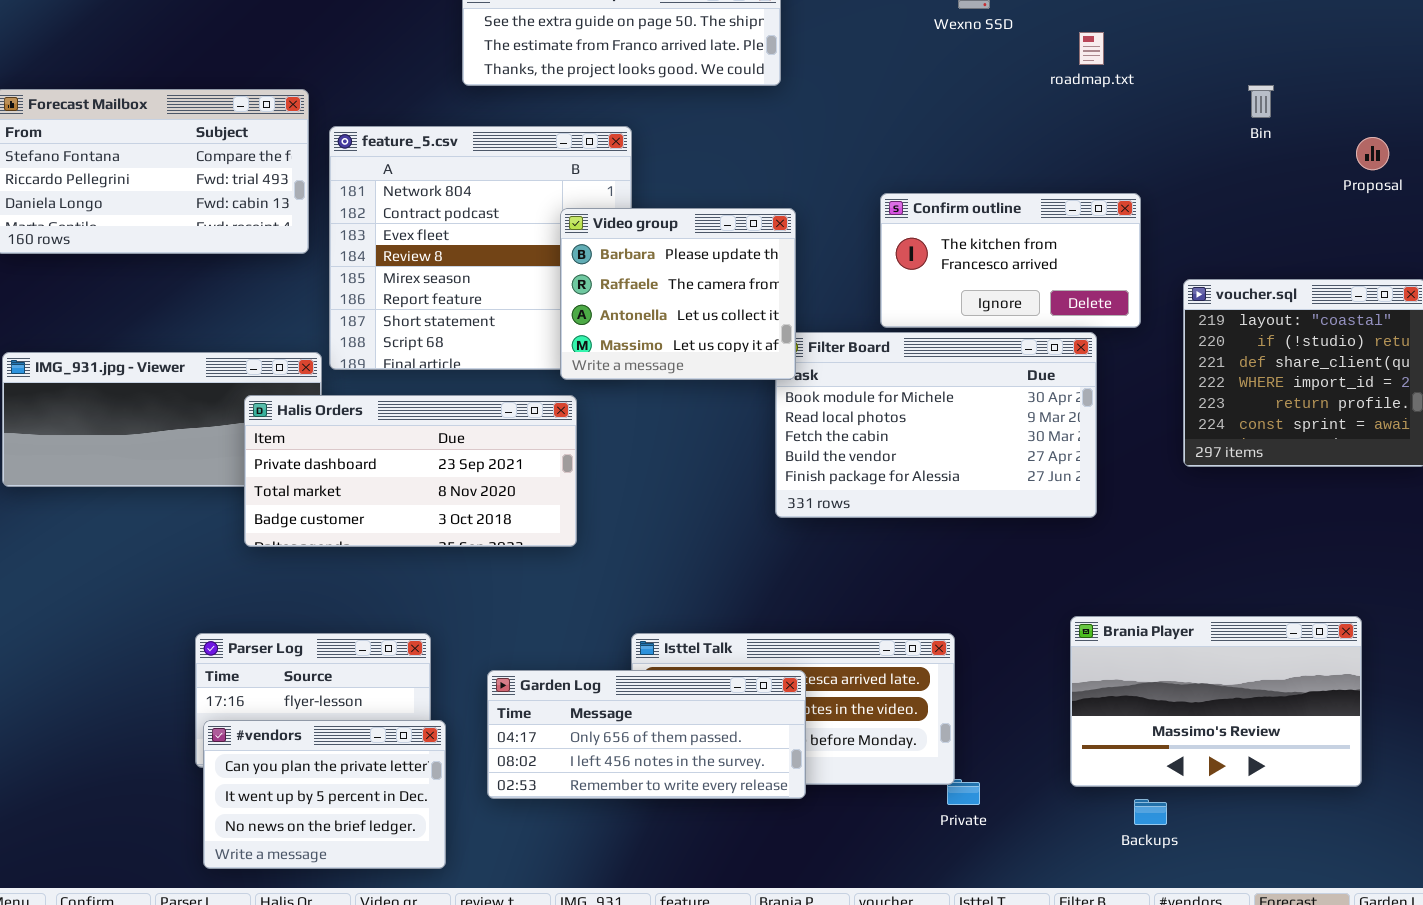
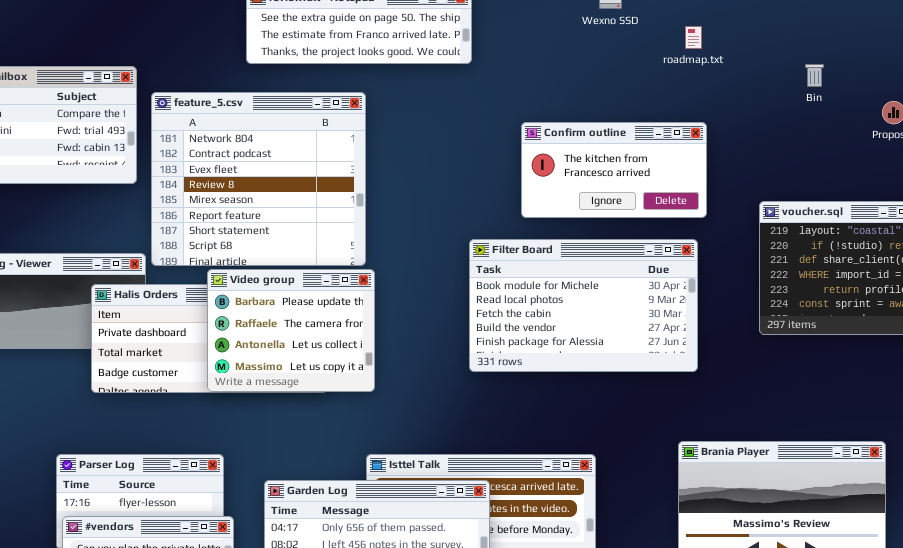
Confirm outline: [880,193,1141,328] -> [521,122,707,218], moved
Video group: [560,208,796,380] -> [207,269,375,392], moved

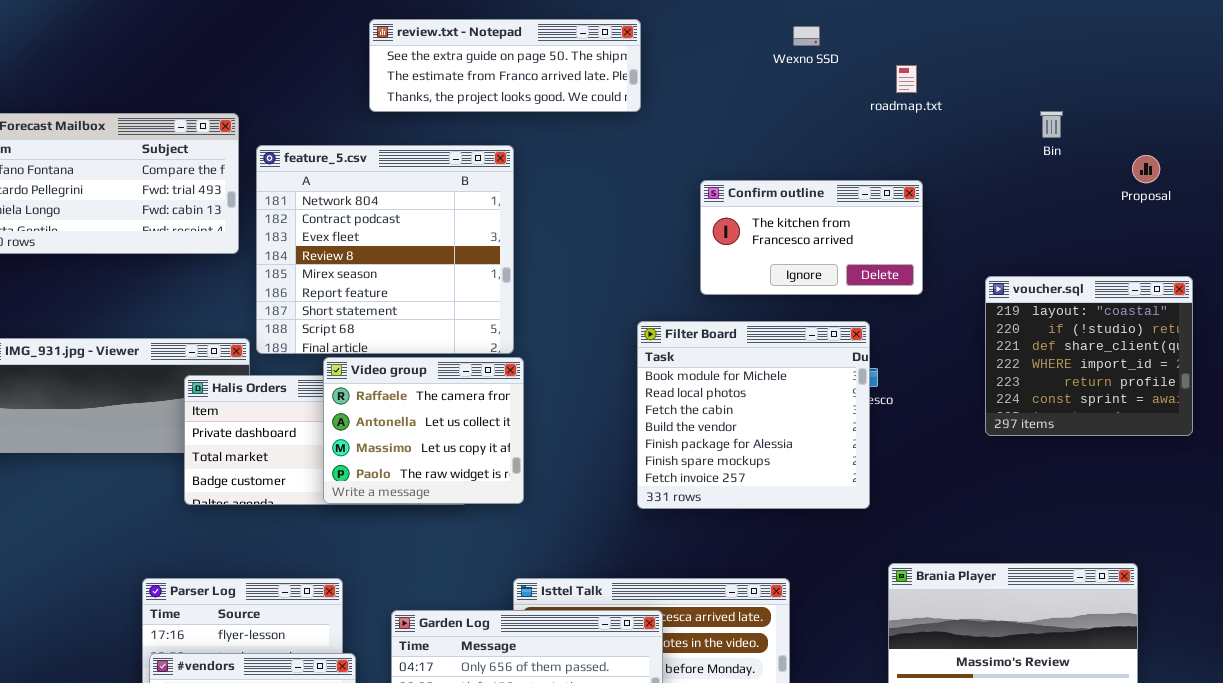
Filter Board: [469,239,698,372] -> [637,321,870,509], resized
Video group: [207,269,375,392] -> [323,357,524,504], scrolled down 1 row

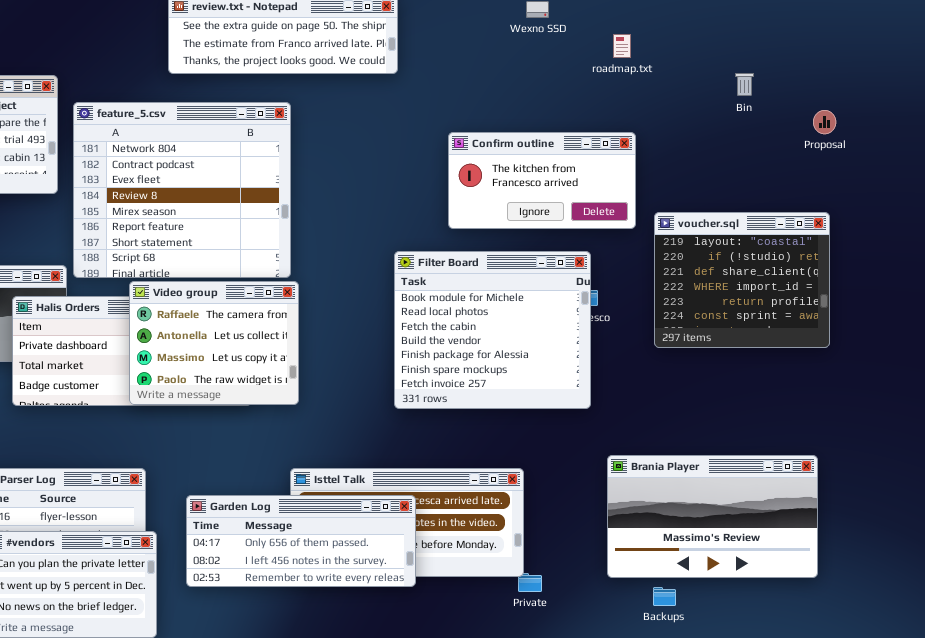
voucher.sql: [985,276,1193,436] -> [654,212,830,348], moved

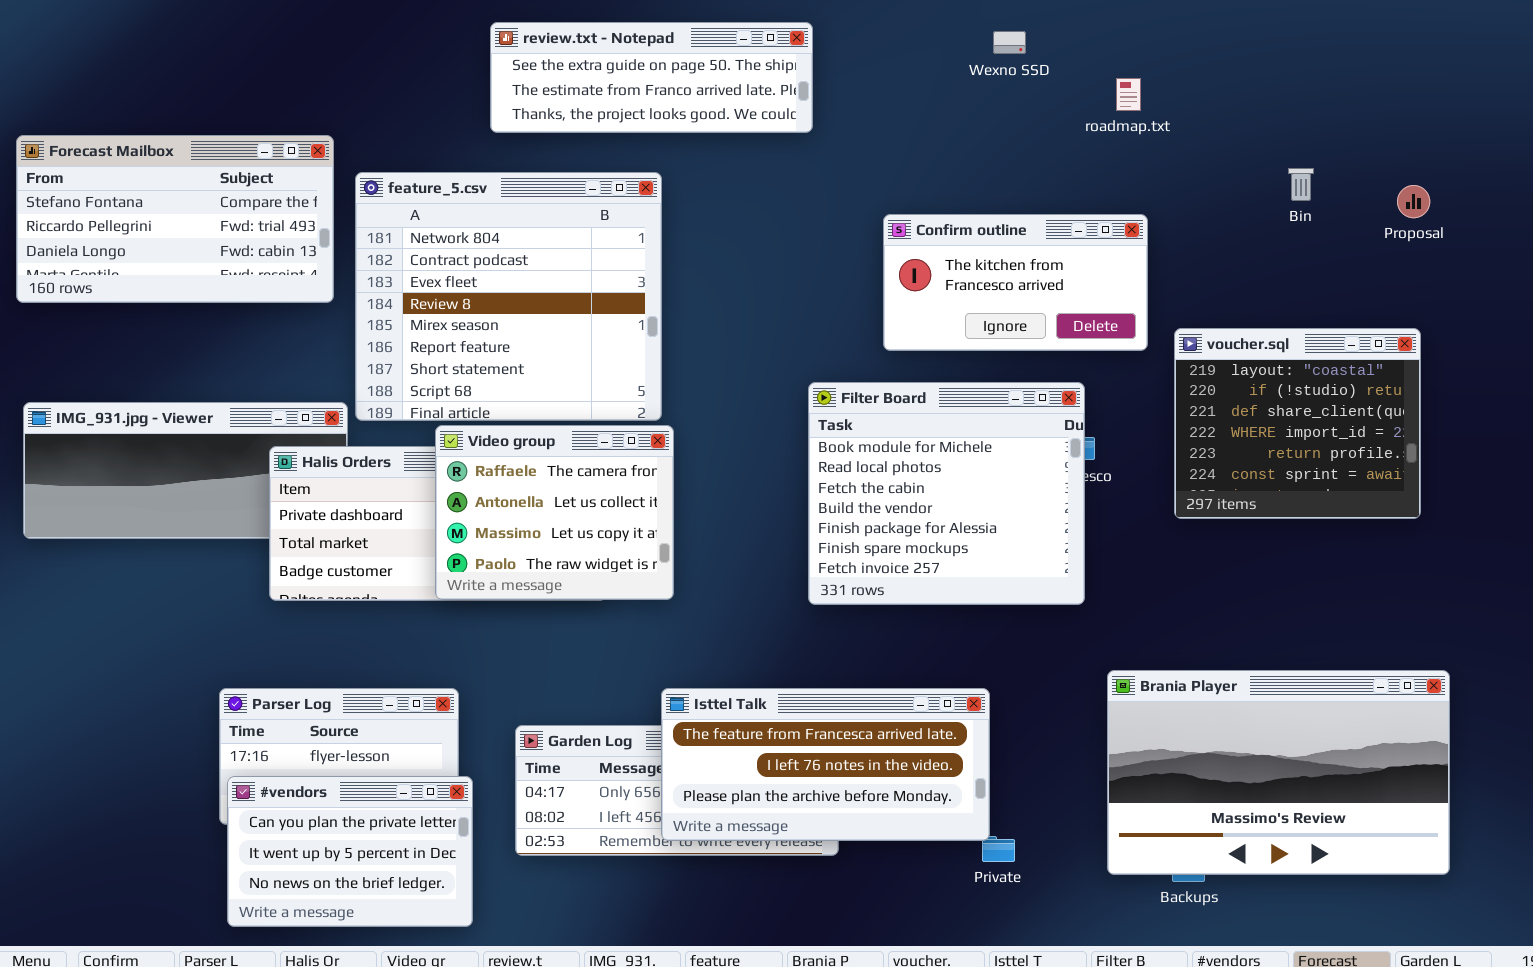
Bin: [735,73,754,96] -> [1288,168,1314,201], moved
Brania Player: [607,455,818,578] -> [1107,670,1450,875], resized
Isttel Talk: [290,468,524,577] -> [661,688,990,841], raised

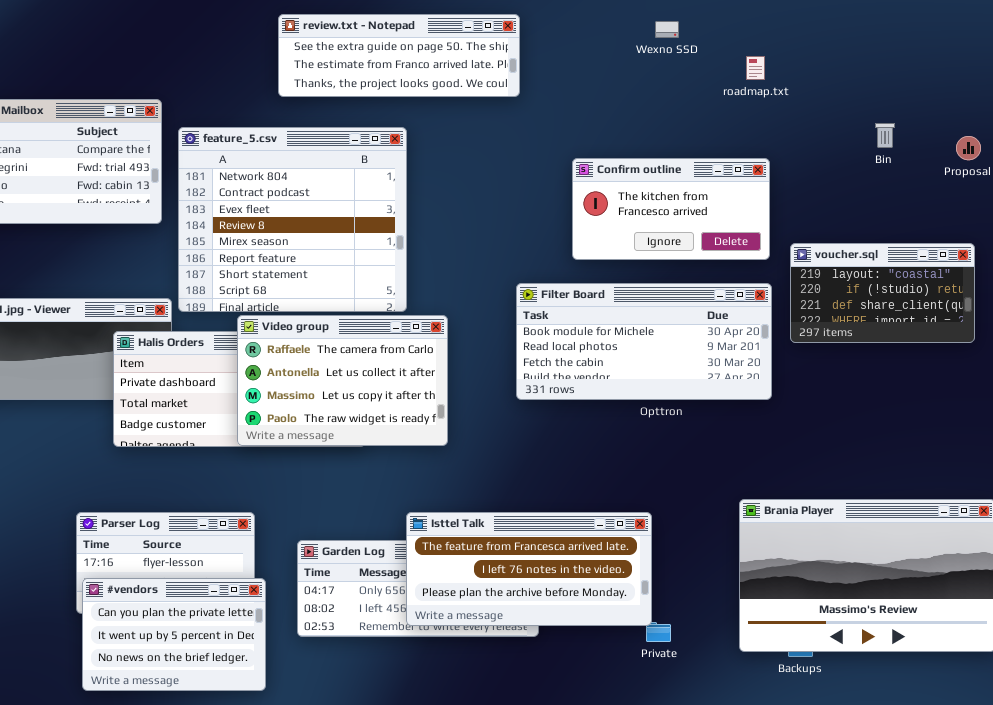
voucher.sql: [1174,328,1421,519] -> [790,243,975,343], resized
Filter Board: [808,382,1085,605] -> [516,283,772,400], resized
Video group: [435,425,674,600] -> [237,315,448,446], resized

